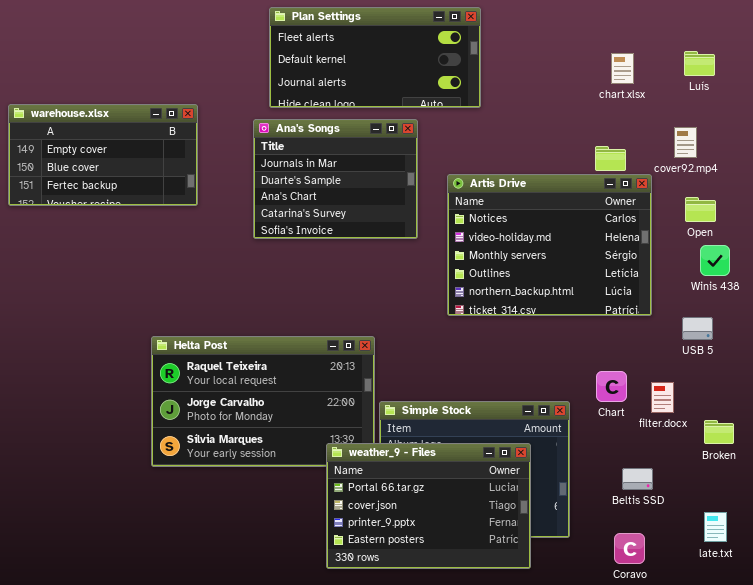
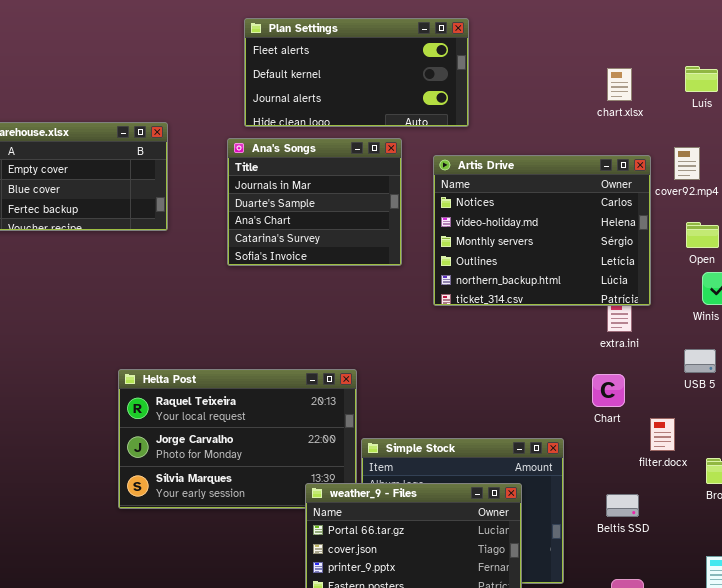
Artis Drive: [447,174,652,316] -> [433,155,651,306], moved
Chart: [596,371,627,402] -> [592,374,625,407], moved
Beltis SSD: [622,468,653,490] -> [606,494,639,517], moved

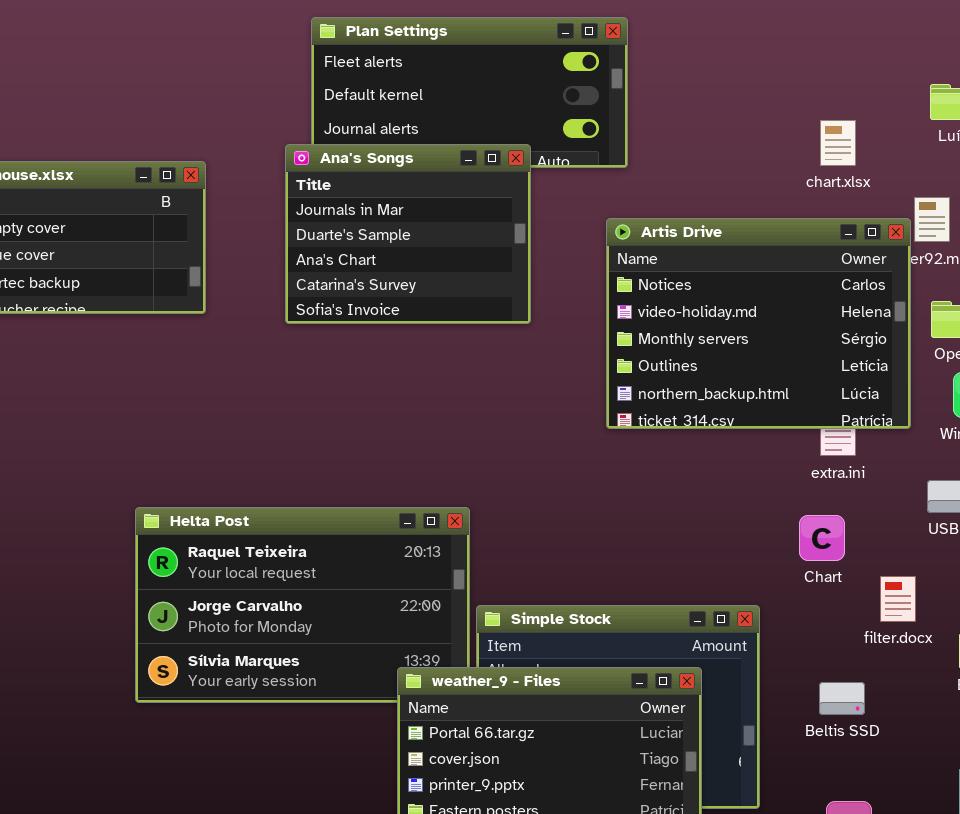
chart.xlsx: [607,68,632,101] -> [820,120,856,166], moved
Ana's Songs: [227,138,402,266] -> [285,144,531,324], moved
Artis Drive: [433,155,651,306] -> [606,218,911,429], moved

